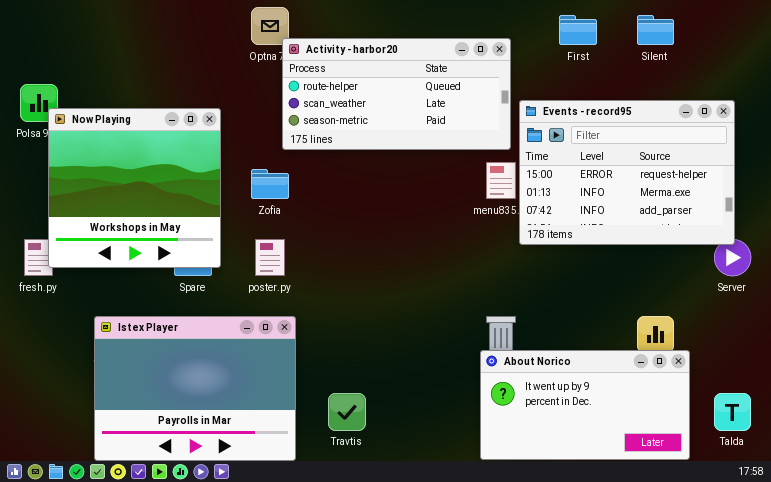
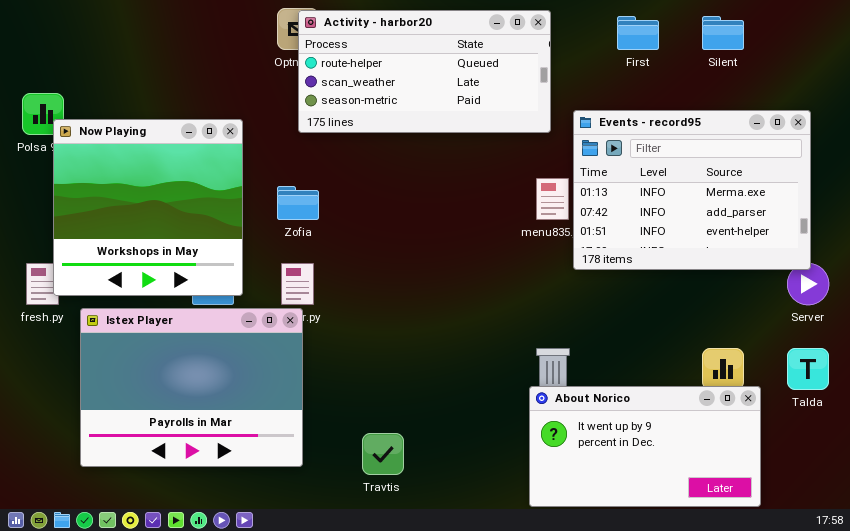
Activity - harbor20: [282,38,511,150] -> [298,10,551,133], moved
Events - record95: [519,100,735,245] -> [573,110,811,270], scrolled down 1 row
Istex Player: [94,316,296,461] -> [80,308,303,467], moved
Talda: [714,393,751,431] -> [787,348,829,390], moved

